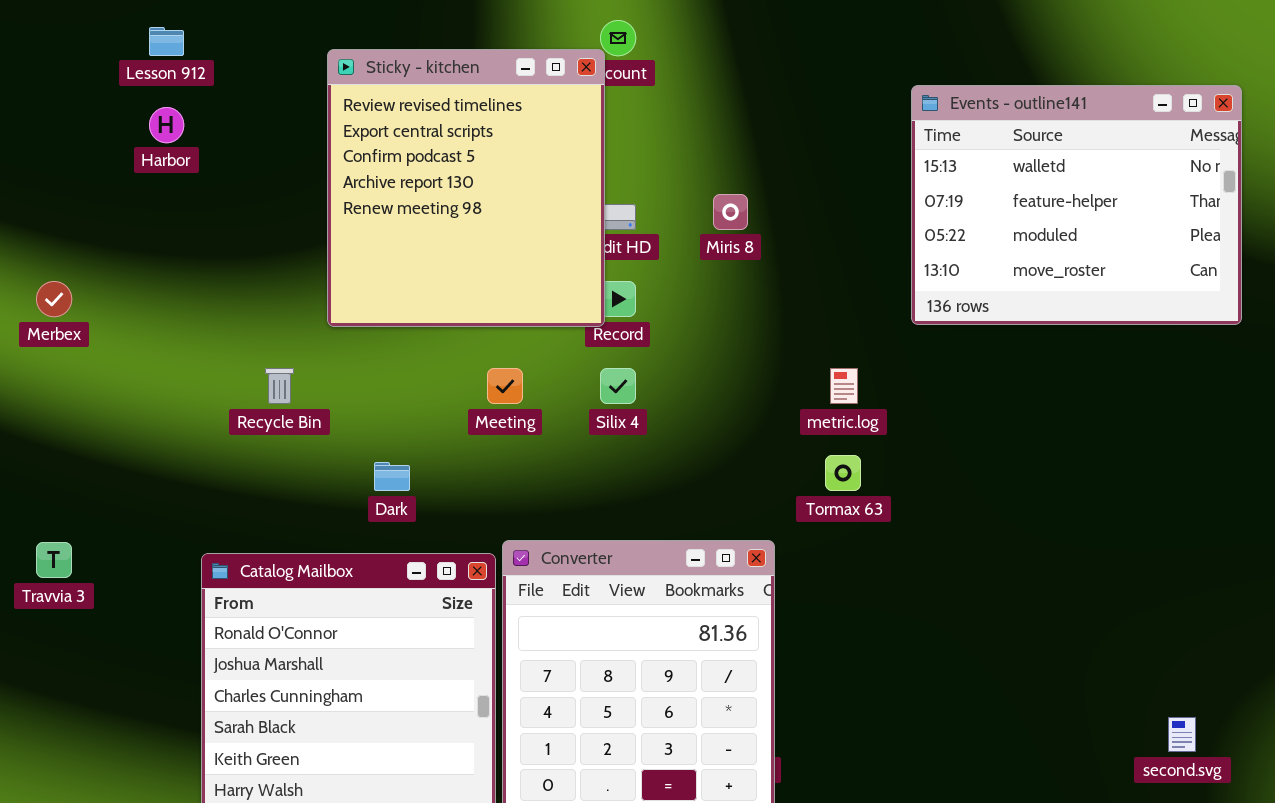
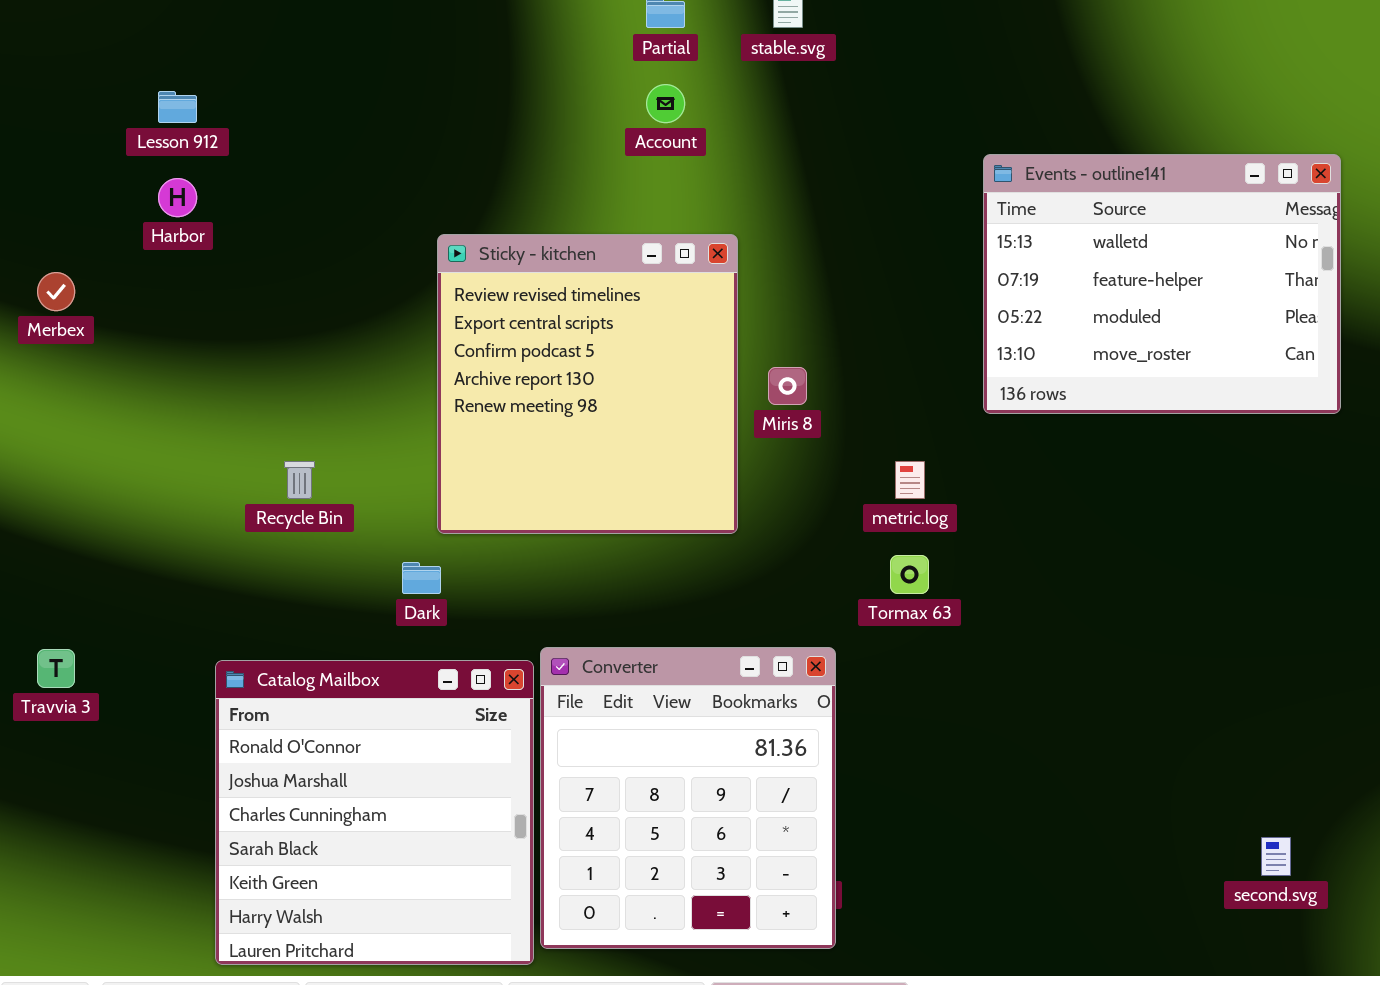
Sticky - kitchen: [327,49,605,327] -> [437,234,738,534], moved
Miris 8: [713,194,748,230] -> [768,367,807,405], moved
Merbex: [36,281,72,317] -> [37,272,75,311], moved

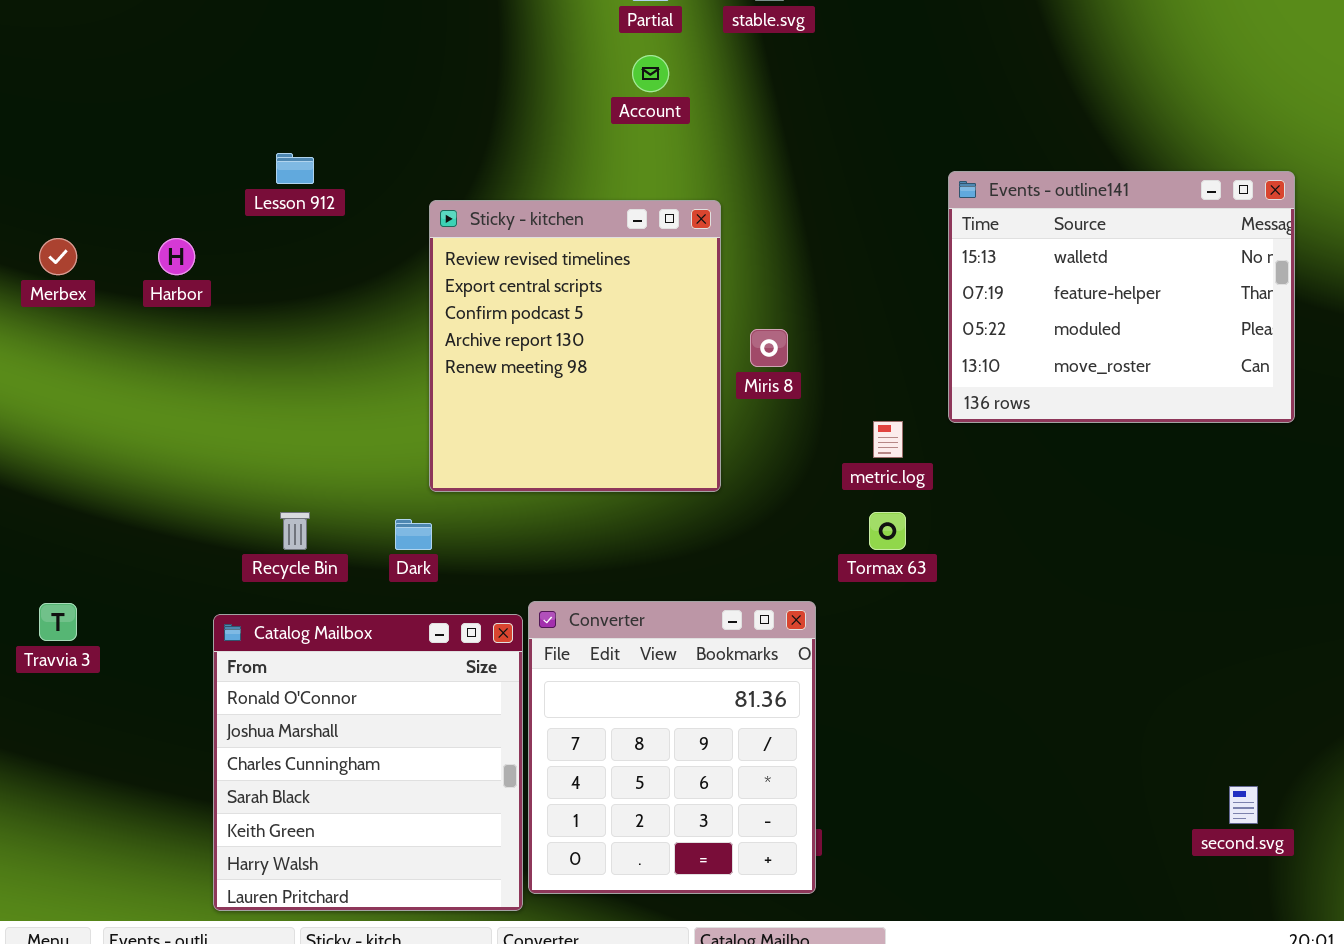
Lesson 912: [158,91,197,123] -> [276,153,314,184], moved
Events - outline141: [983,154,1341,414] -> [948,171,1295,423], moved
Harbor: [158,178,197,217] -> [158,238,195,275], moved
Recycle Bin: [284,461,315,499] -> [280,512,310,550], moved

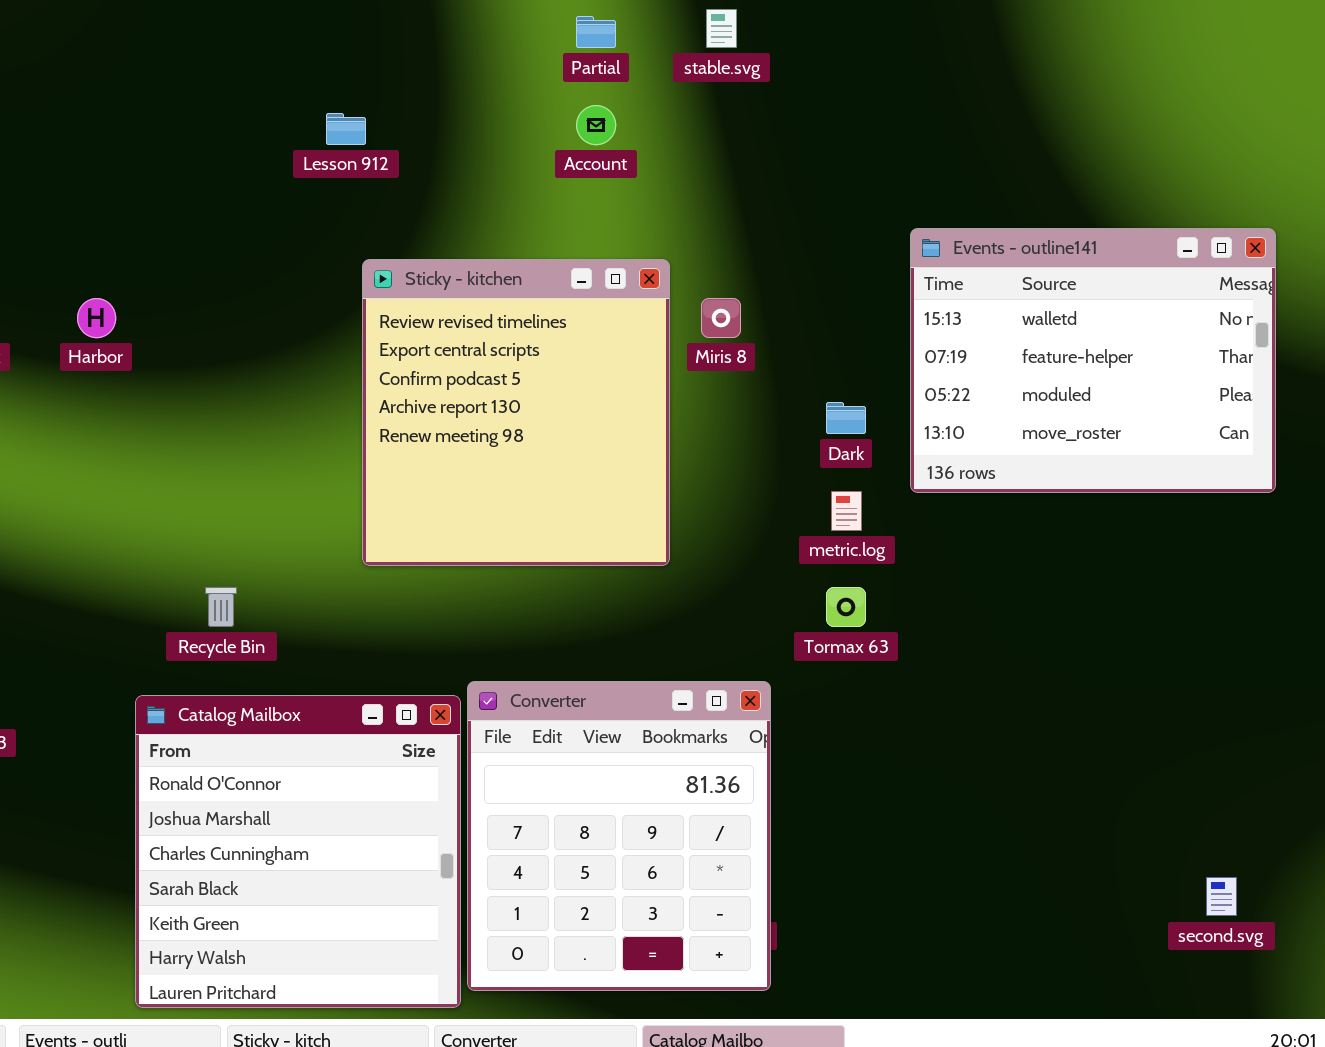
Lesson 912: [276,153,314,184] -> [326,113,366,145], moved
Miris 8: [750,329,788,367] -> [701,298,741,338], moved
Dark: [395,519,432,550] -> [826,402,866,434], moved

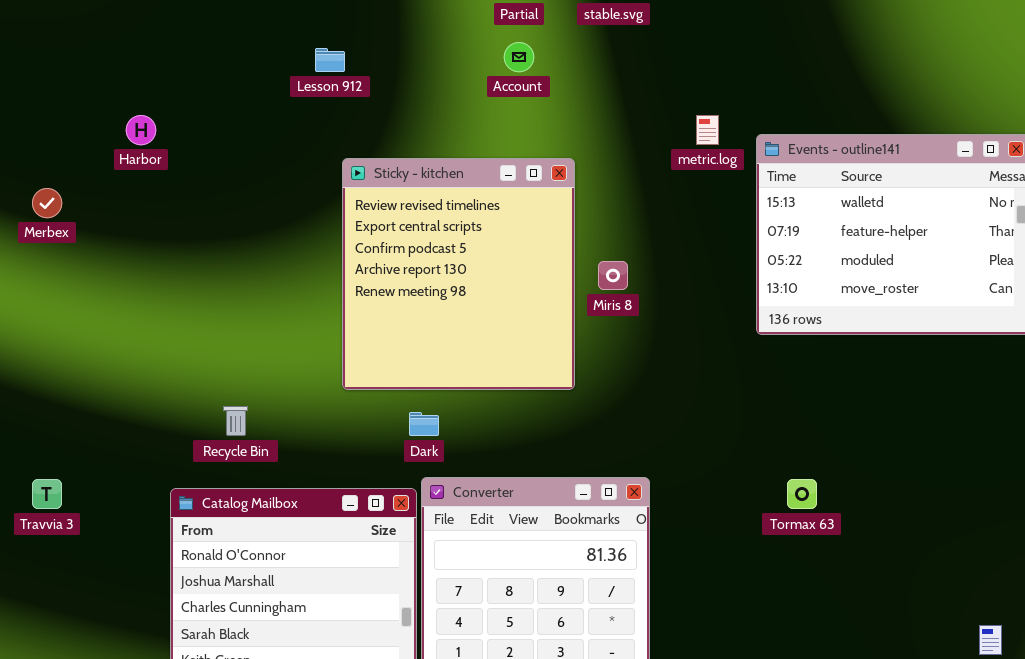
Harbor: [77,298,116,338] -> [126,115,156,145], moved
Miris 8: [701,298,741,338] -> [598,261,628,290], moved
Dark: [826,402,866,434] -> [409,412,439,436], moved
metric.log: [831,491,862,531] -> [696,115,719,145], moved
Tormax 63: [826,587,866,627] -> [787,479,817,509], moved

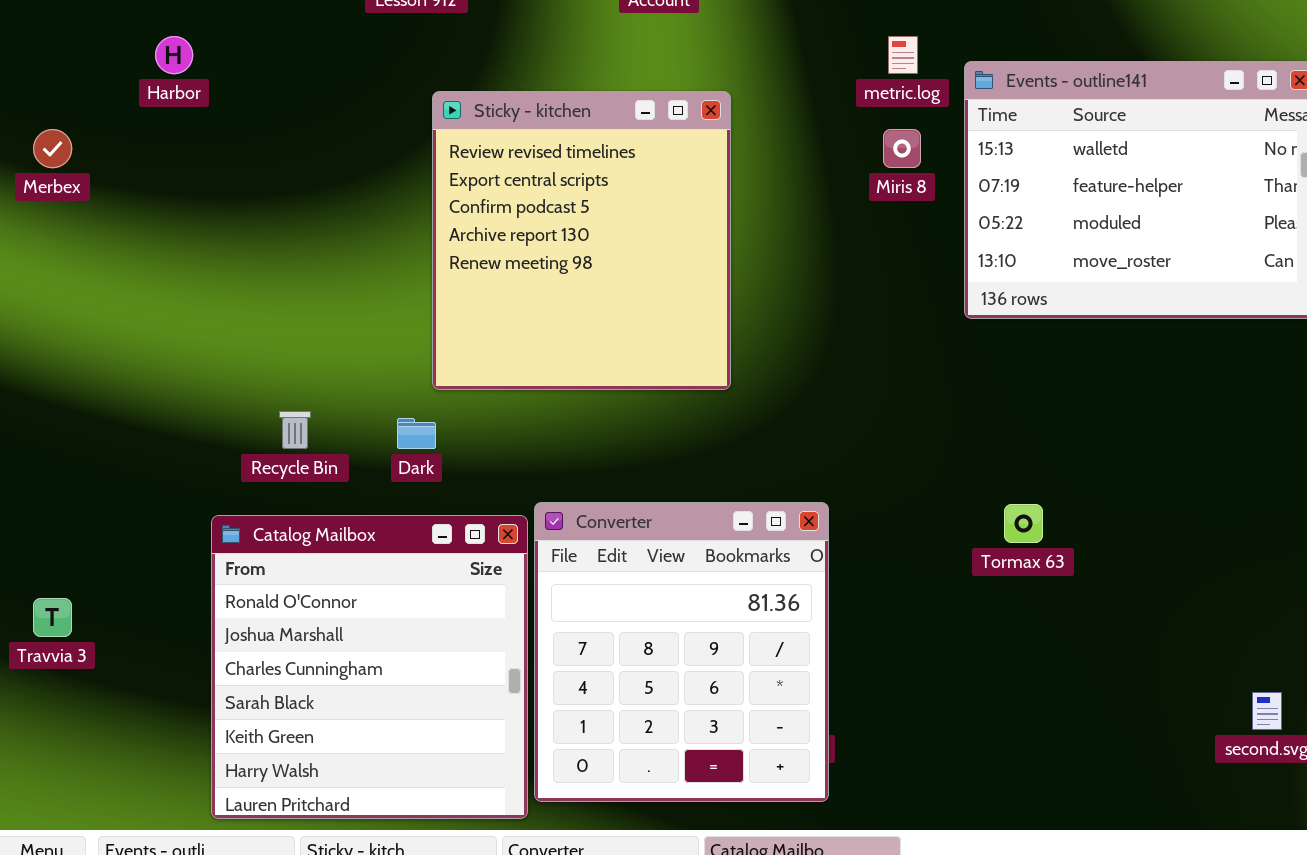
Miris 8: [598,261,628,290] -> [883,129,921,168], moved
Dark: [409,412,439,436] -> [397,418,436,449], moved
Travvia 3: [32,479,62,509] -> [33,598,72,637], moved

